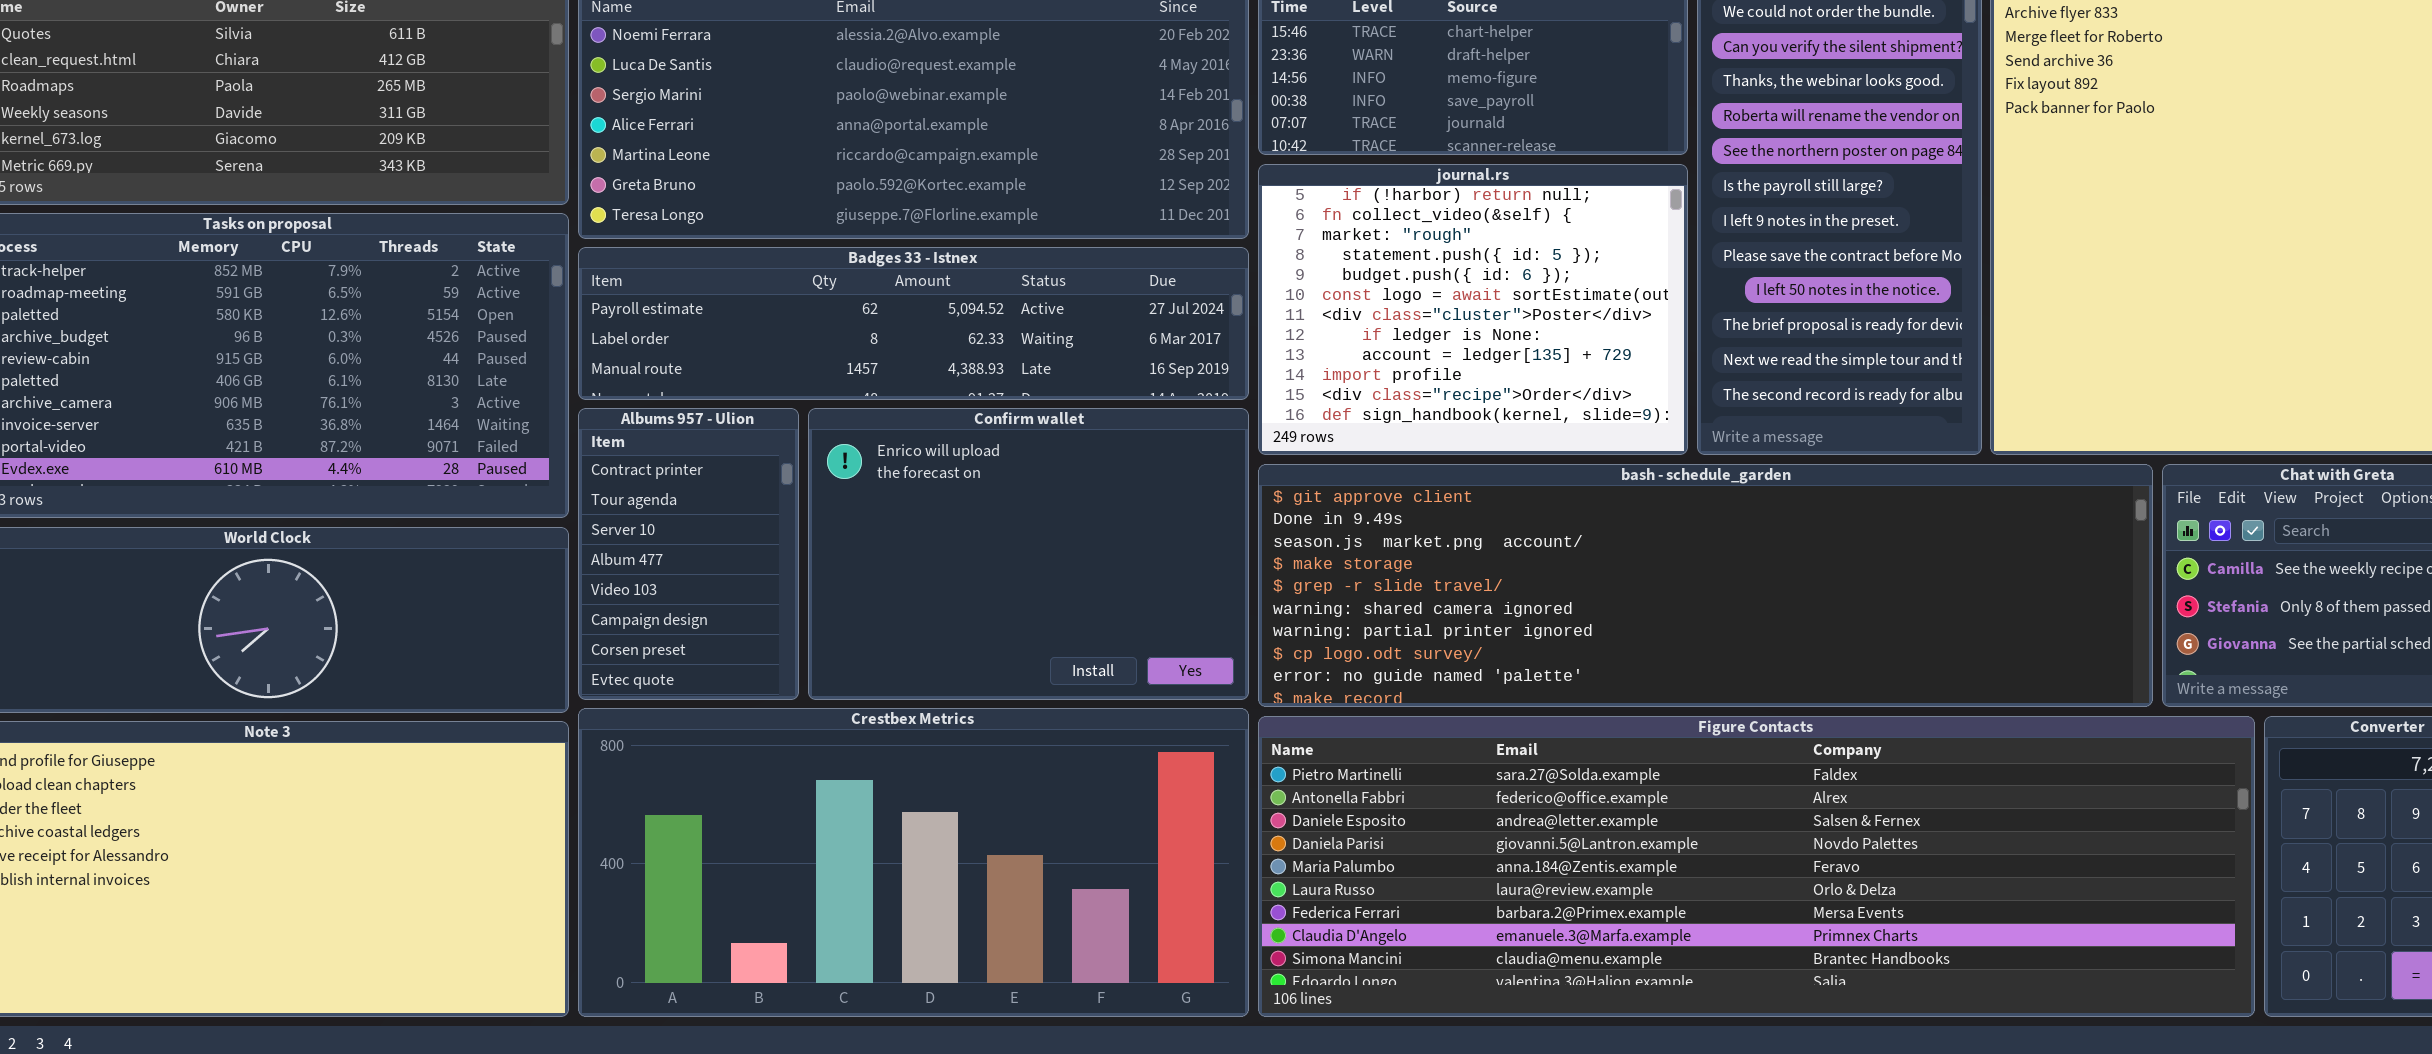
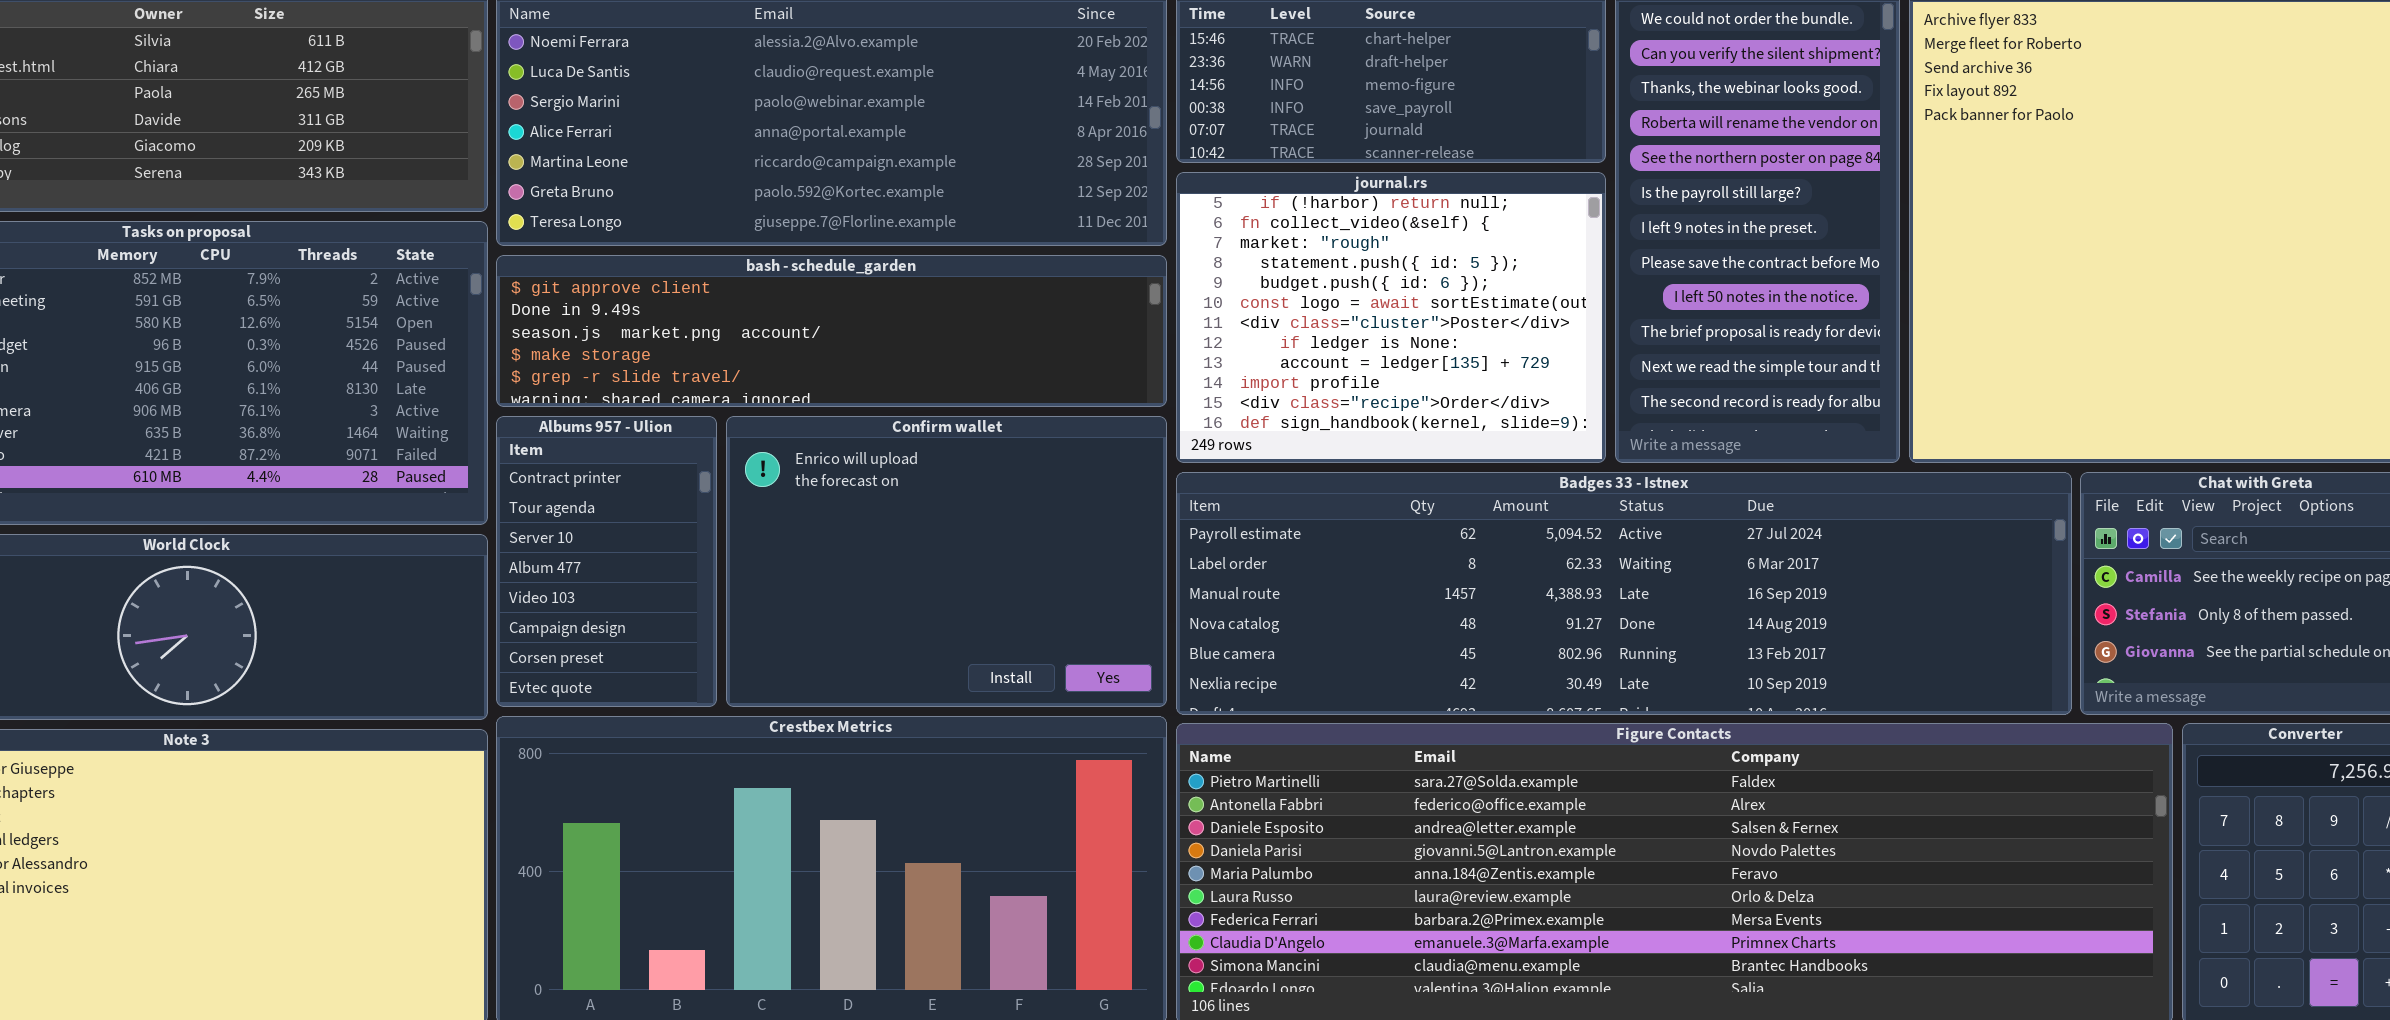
Badges 33 - Istnex: [578,247,1249,400] -> [1176,472,2072,715], moved, resized
bash - schedule_garden: [1258,464,2153,707] -> [496,255,1167,407], moved, resized

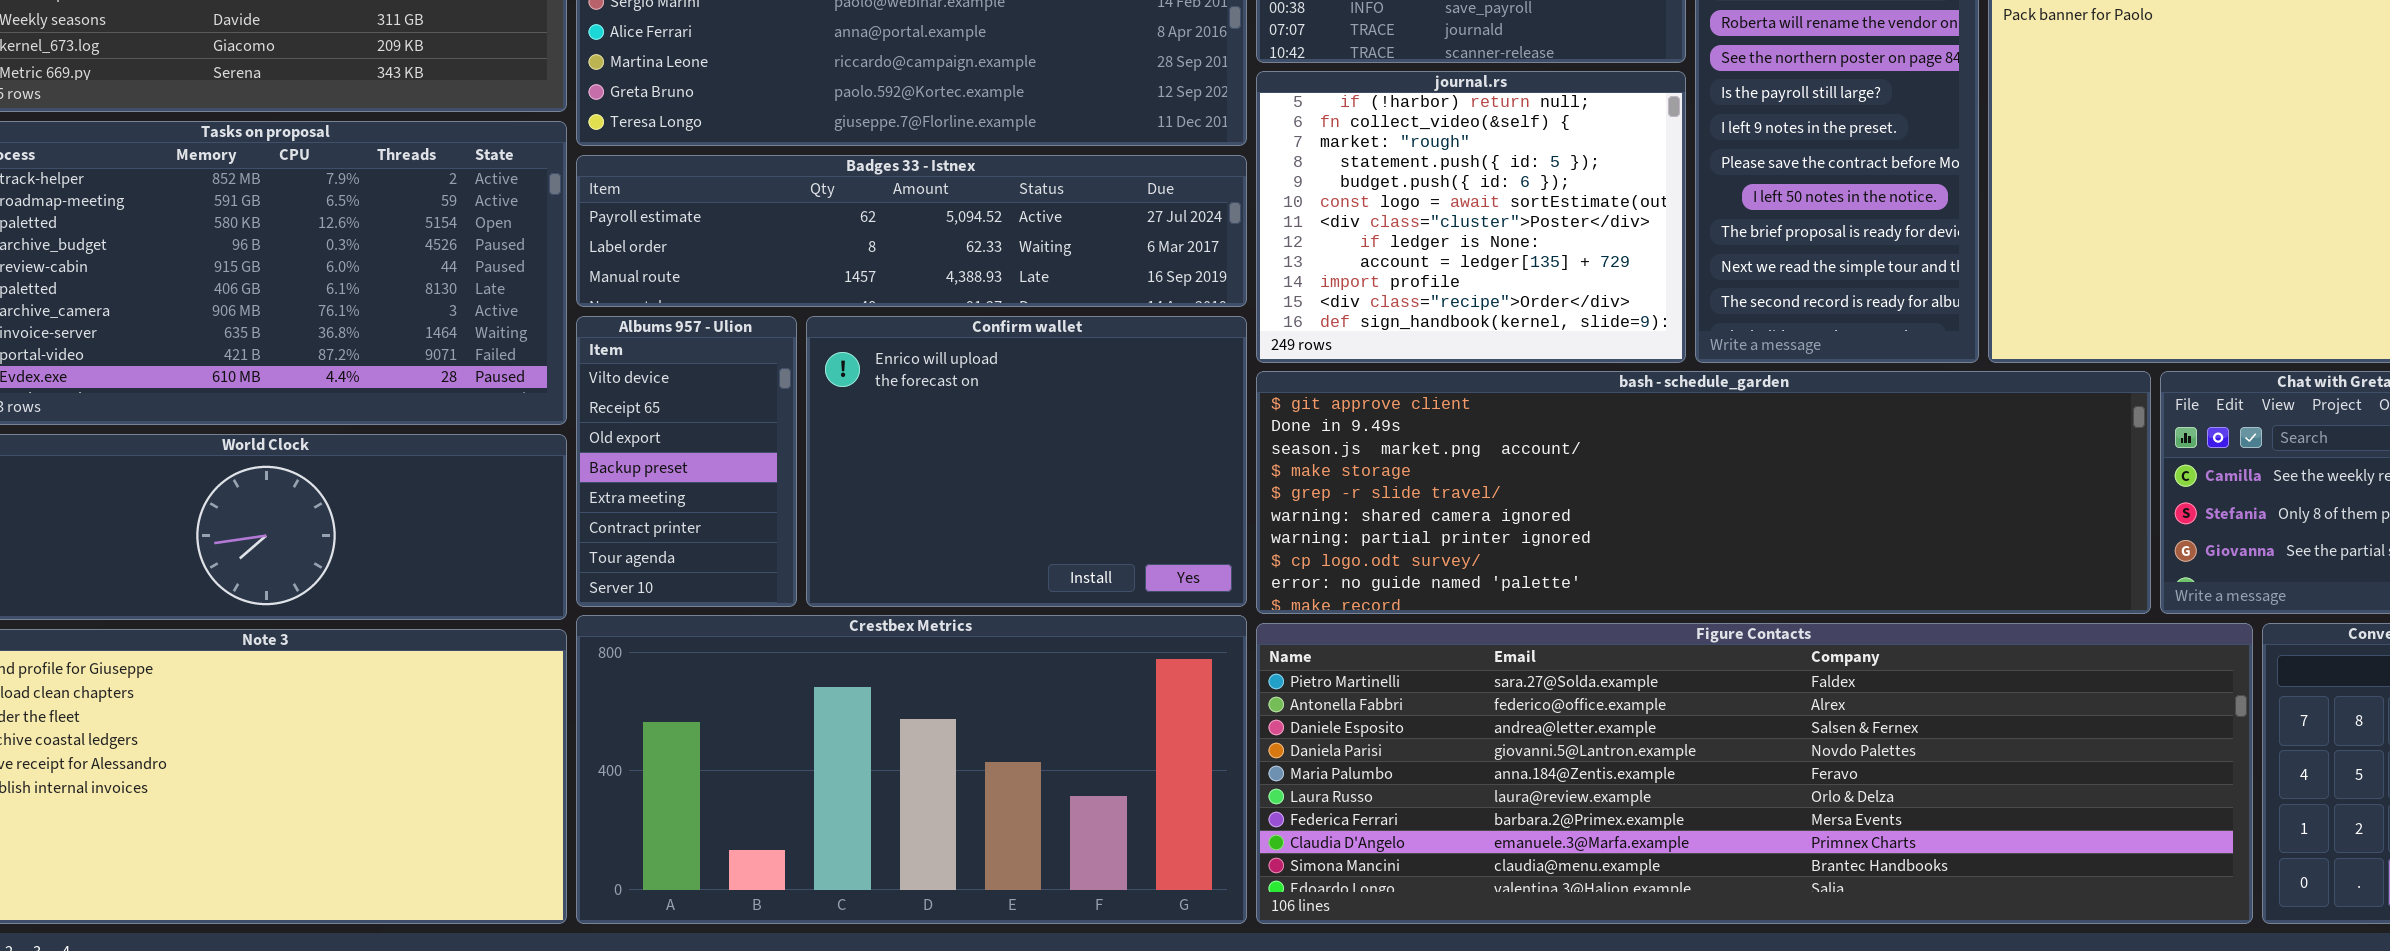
bash - schedule_garden: [496,255,1167,407] -> [1256,371,2151,614], moved, resized
Albums 957 - Ulion: [496,416,717,707] -> [576,316,797,607], scrolled up 5 rows
Badges 33 - Istnex: [1176,472,2072,715] -> [576,155,1247,307], moved, resized

